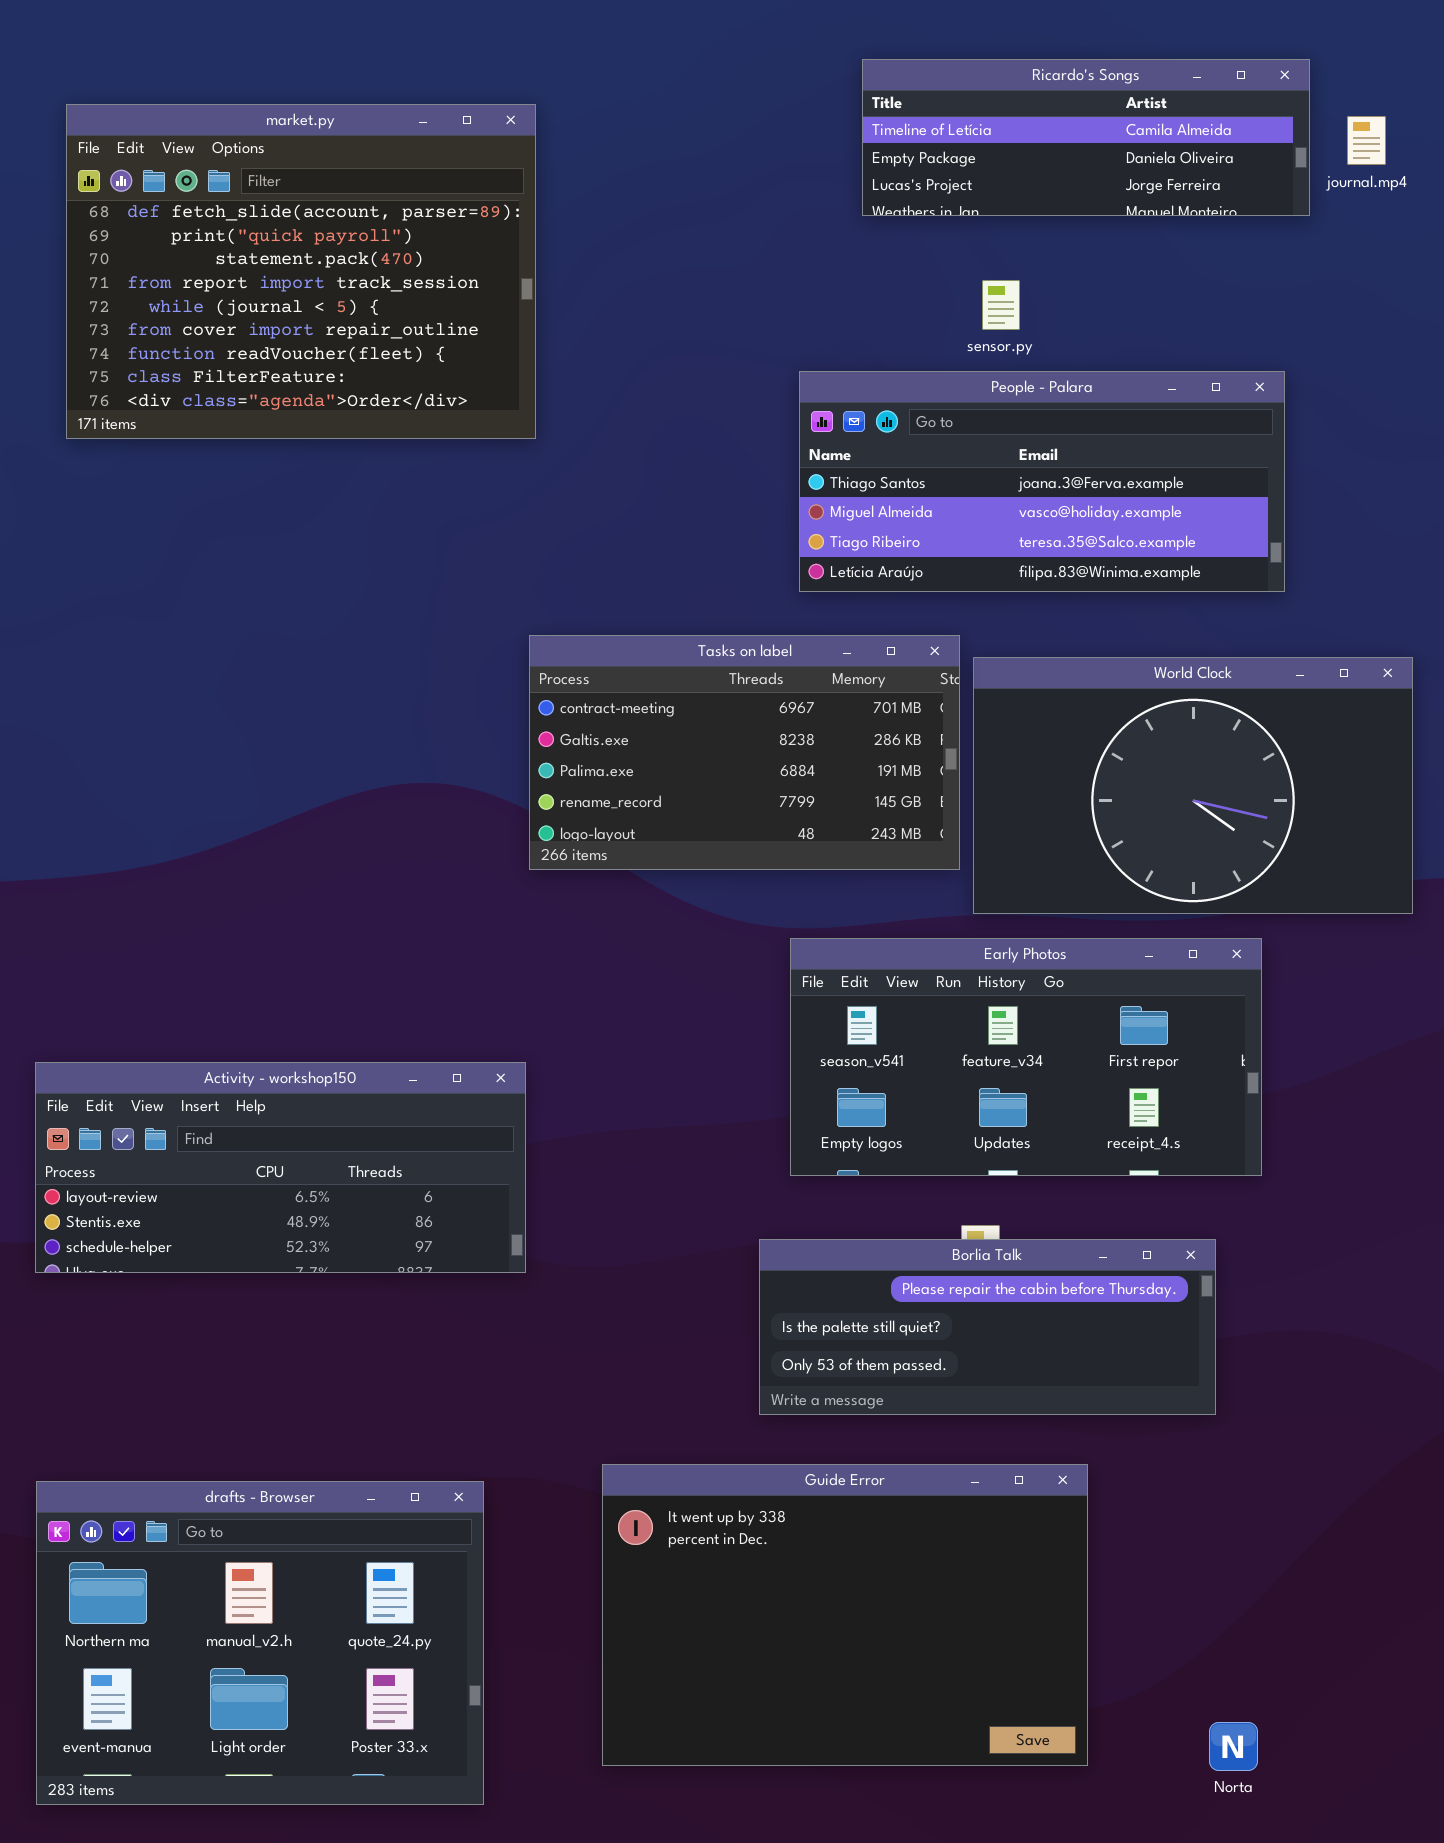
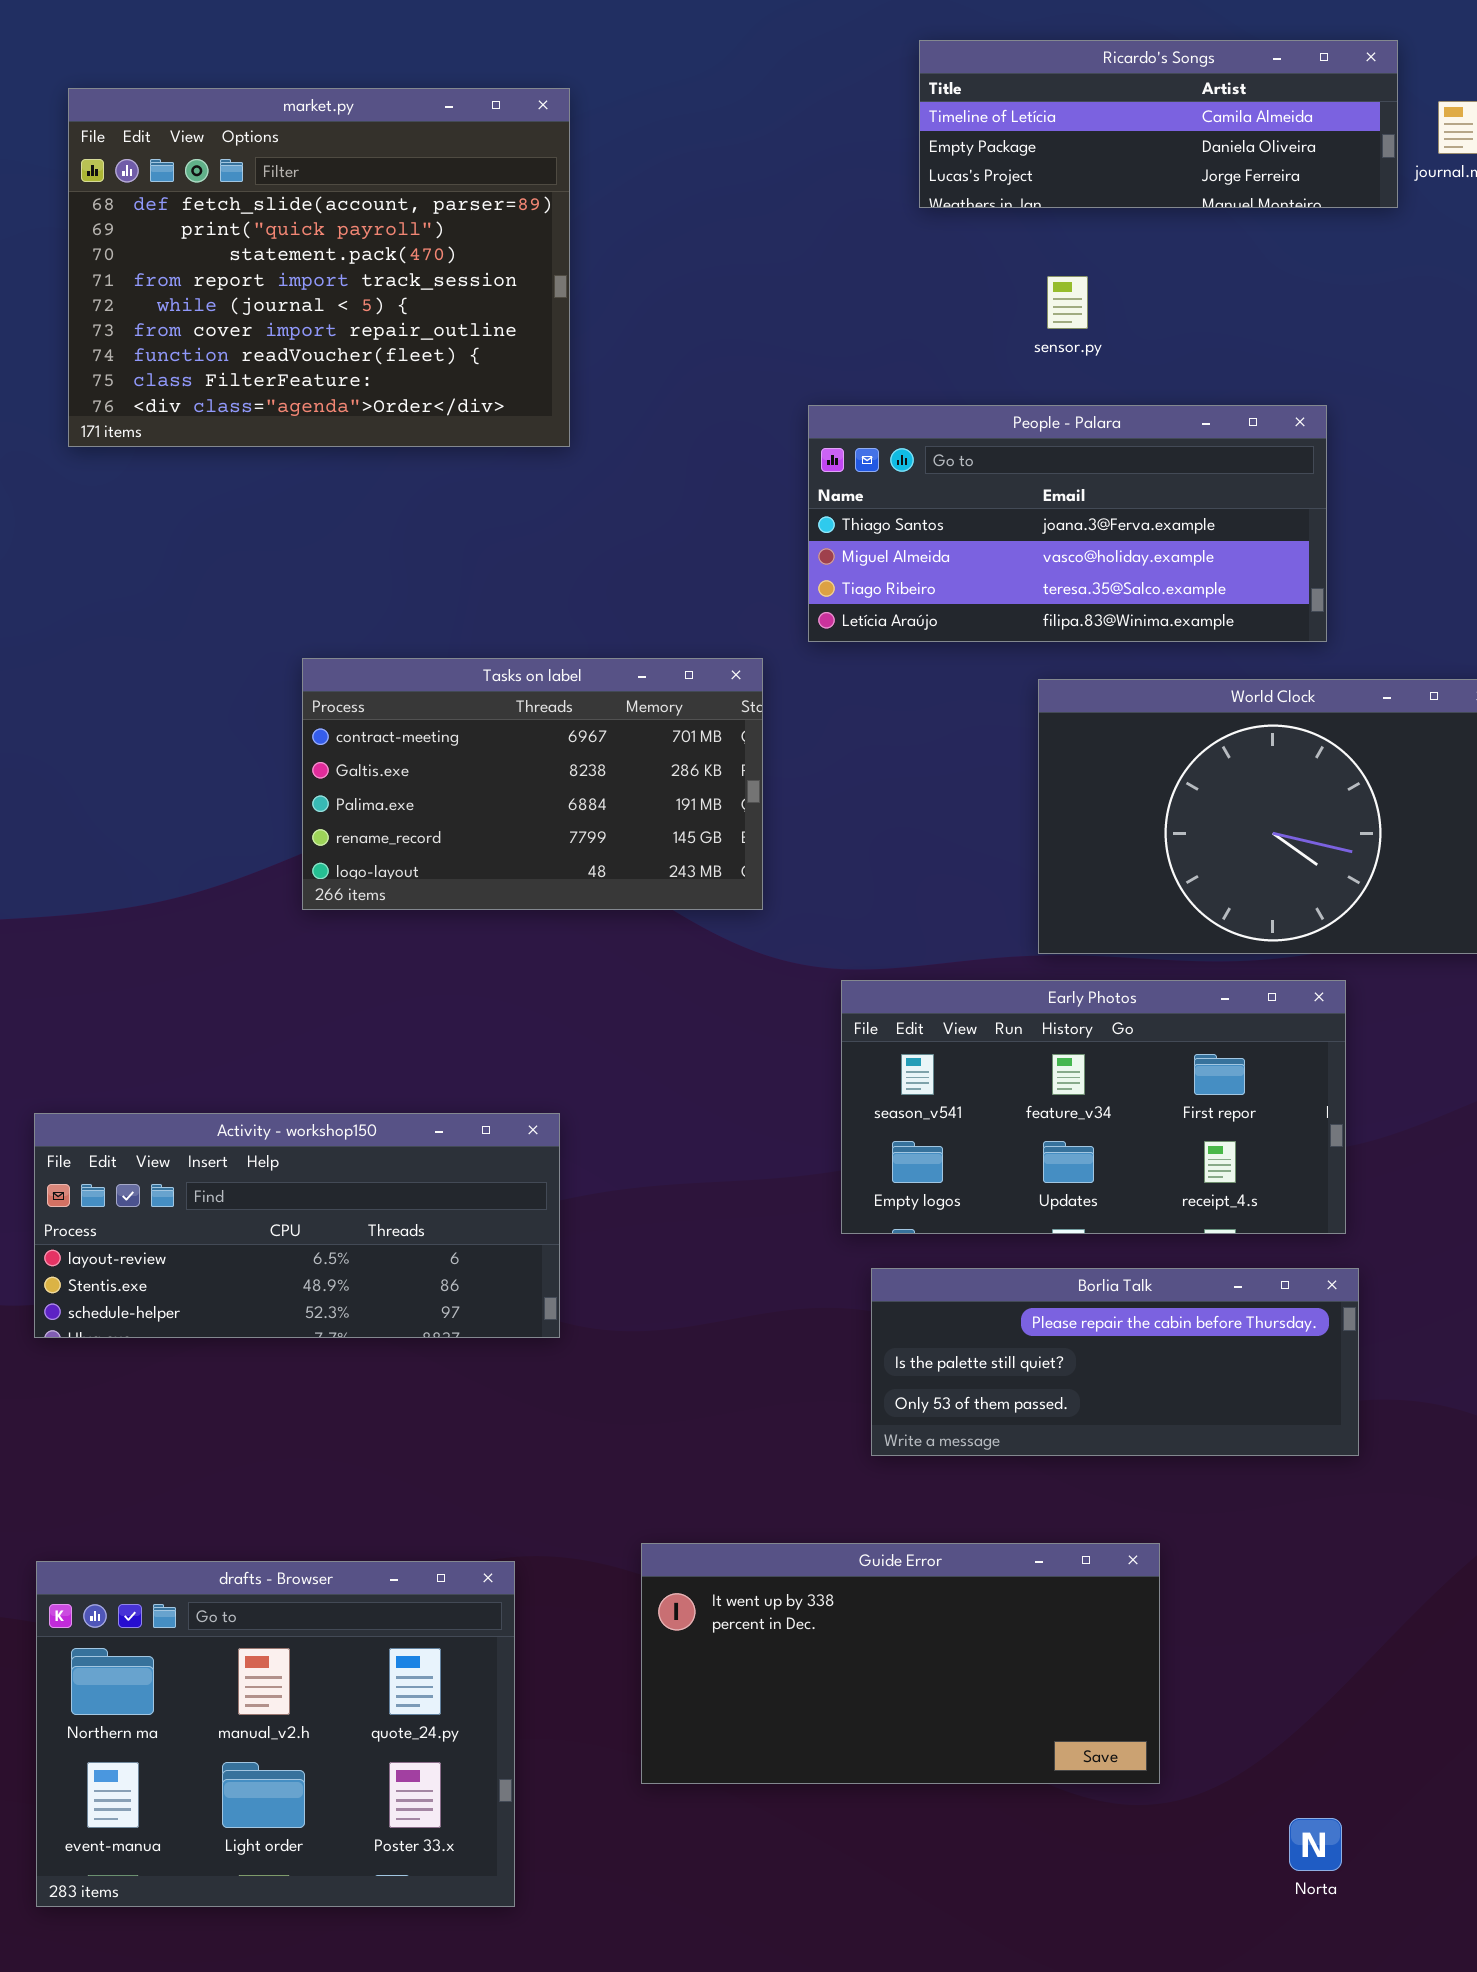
People - Palara: [799,371,1285,592] -> [808,405,1327,642], moved
Tasks on label: [529,635,960,870] -> [302,658,763,910], moved
Borlia Talk: [759,1239,1216,1415] -> [871,1268,1359,1456], moved
Guide Error: [602,1464,1088,1766] -> [641,1543,1160,1784], resized

